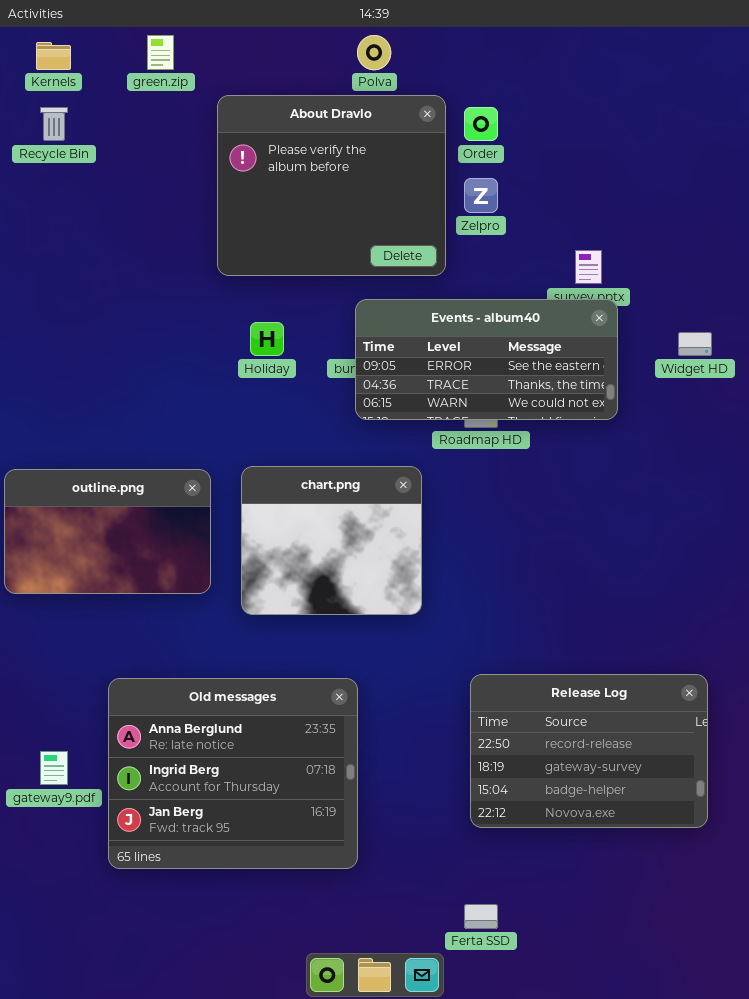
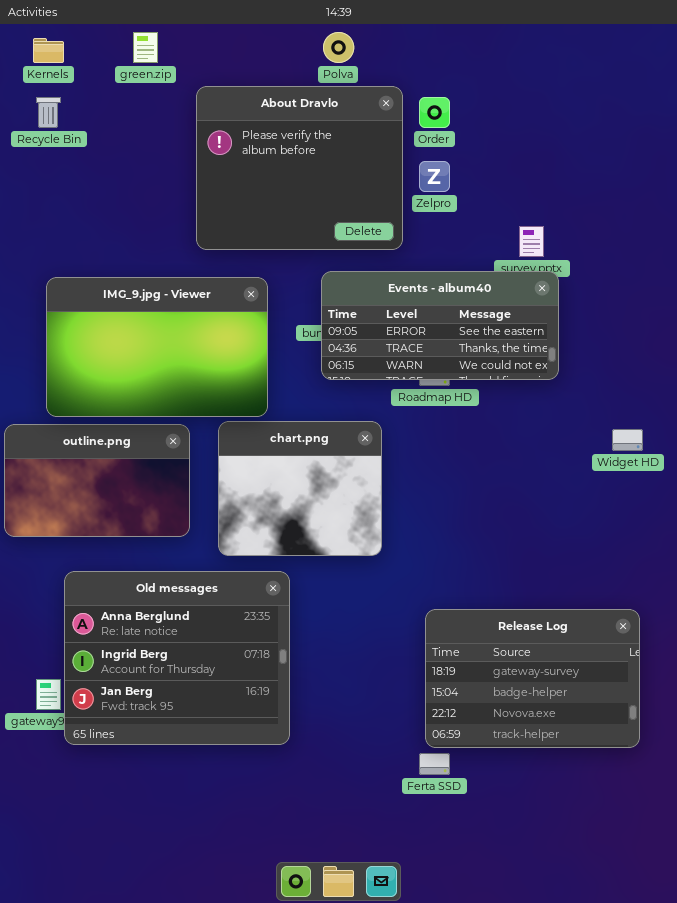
IMG_9.jpg - Viewer: none -> [46,277,268,417], opened
Widget HD: [678,332,712,356] -> [612,429,643,451], moved
Release Log: [470,674,708,828] -> [425,609,640,748], scrolled down 1 row
Old messages: [108,678,358,869] -> [64,571,290,745], moved
Ferta SSD: [464,904,498,929] -> [419,753,450,775], moved

